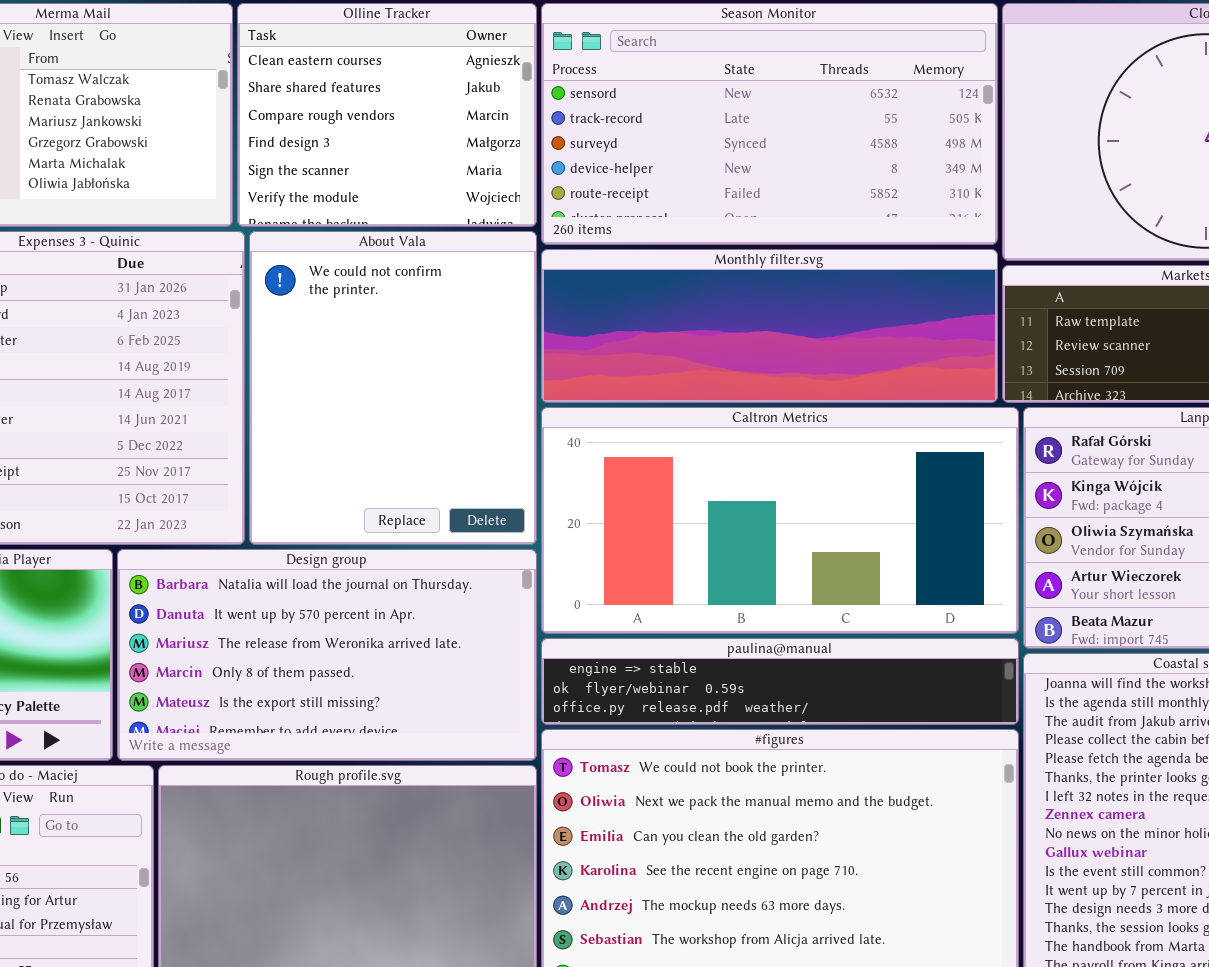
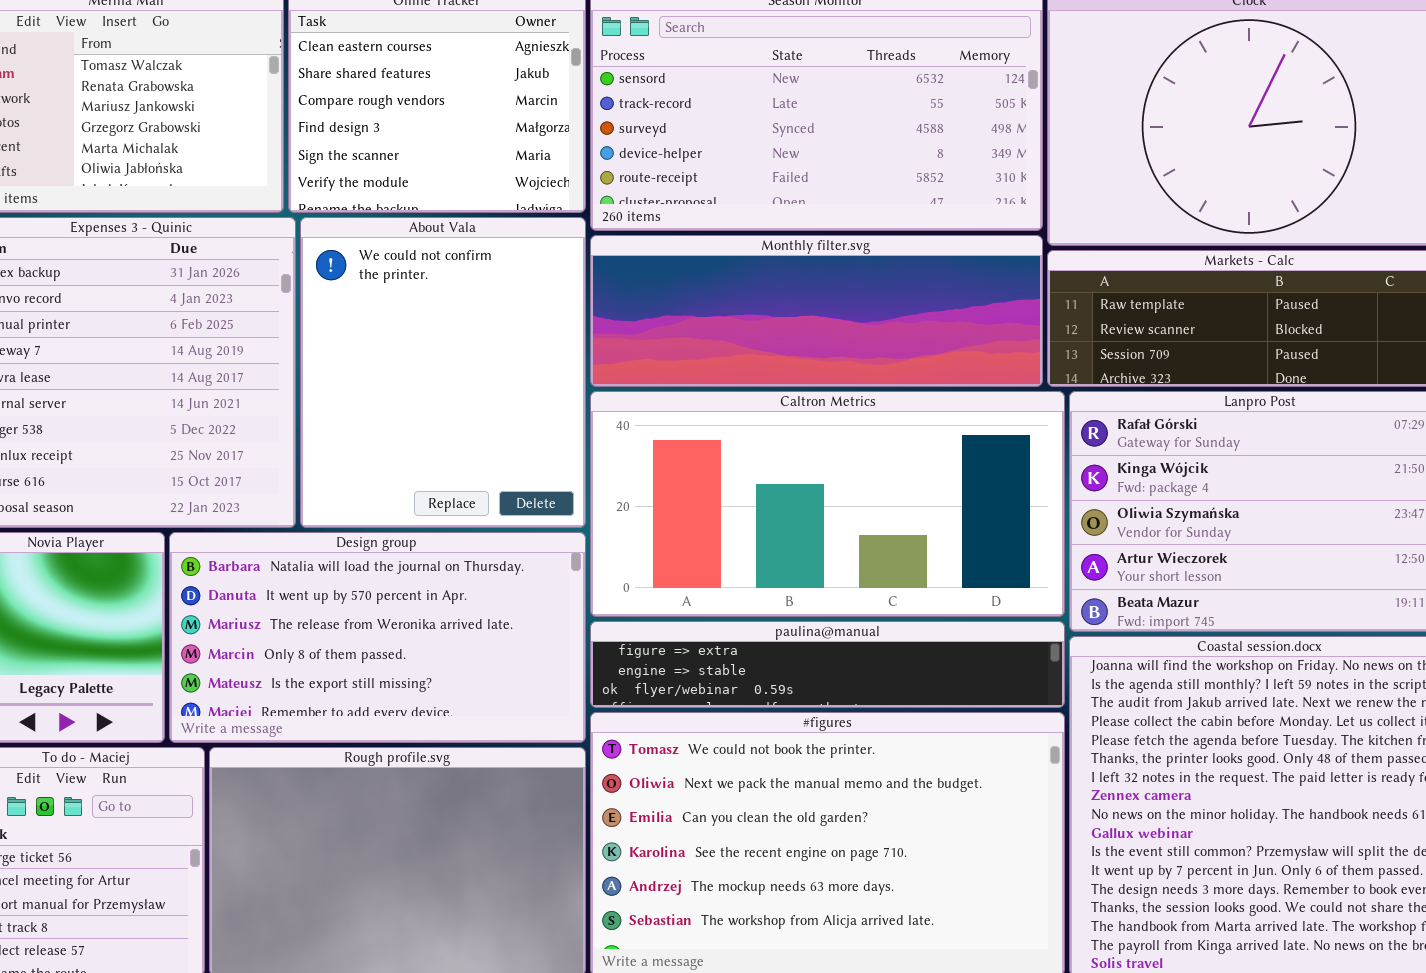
paulina@manual: [541,638,1019,725] -> [590,621,1065,708], scrolled up 1 row

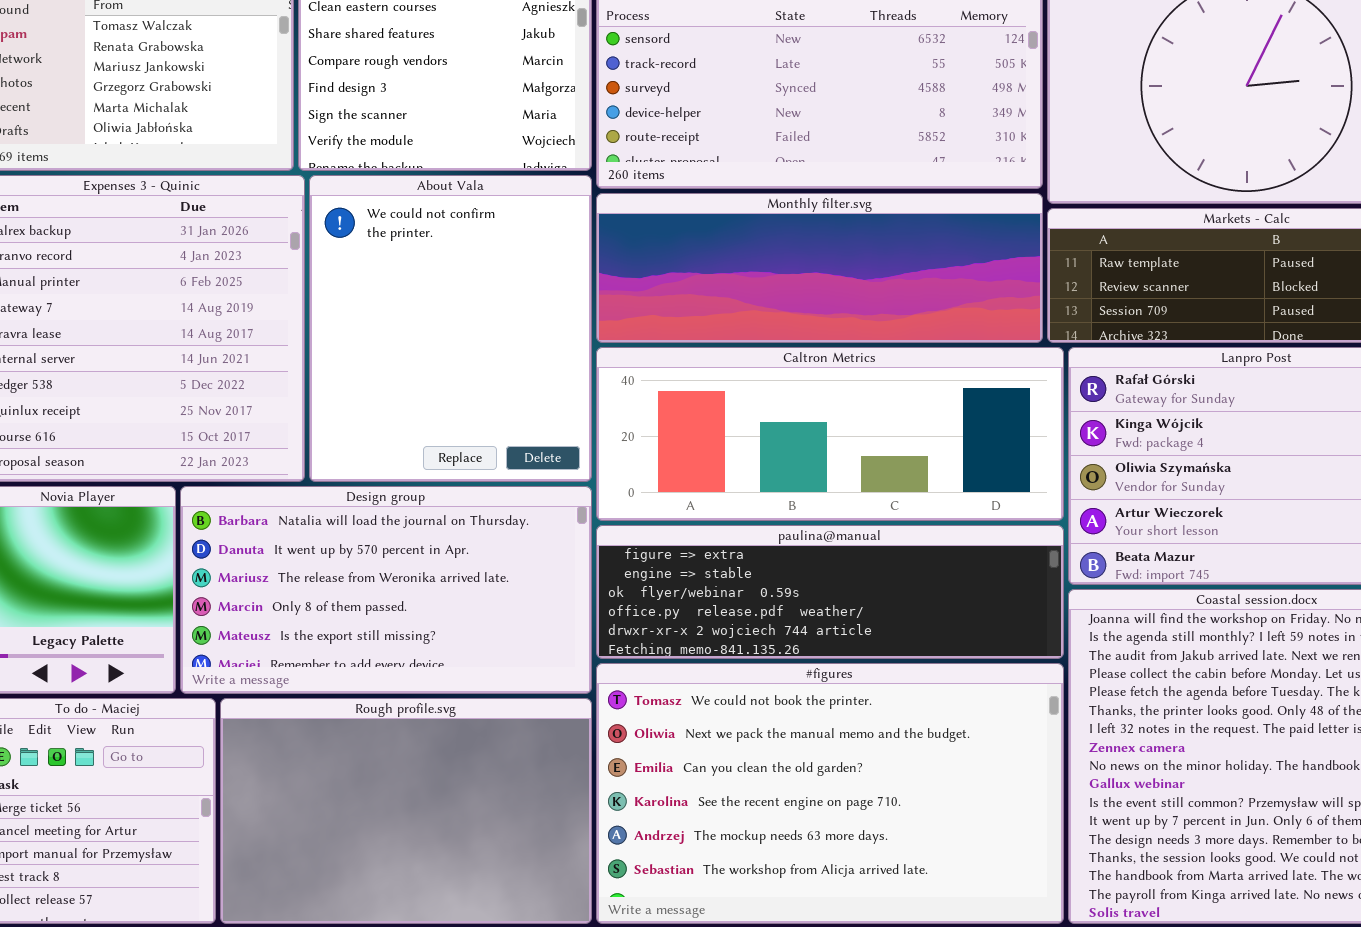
Caltron Metrics: [590,391,1065,617] -> [596,347,1064,521], resized
paulina@manual: [590,621,1065,708] -> [596,525,1064,659], resized

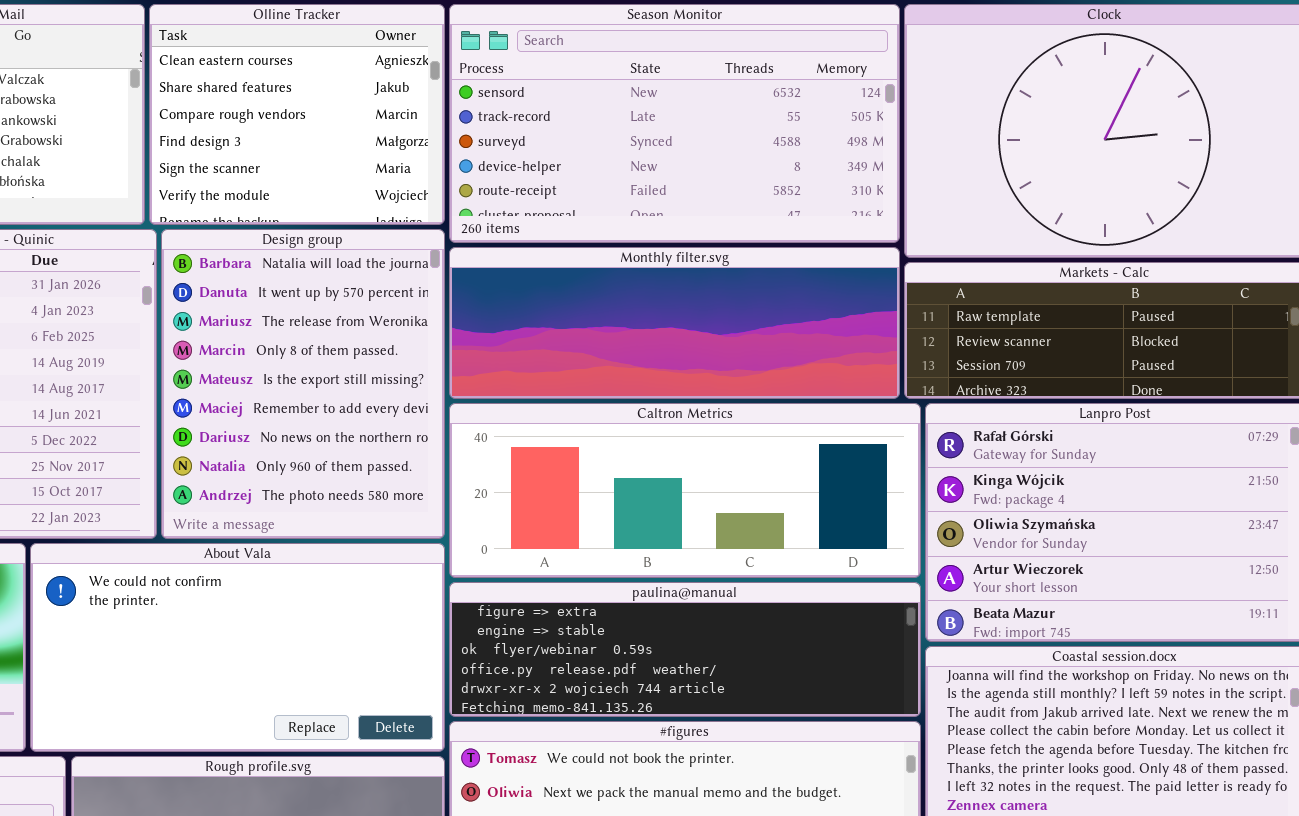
About Vala: [309,175,592,482] -> [30,543,445,752], moved, resized
Design group: [180,486,592,694] -> [161,229,445,539], moved, resized

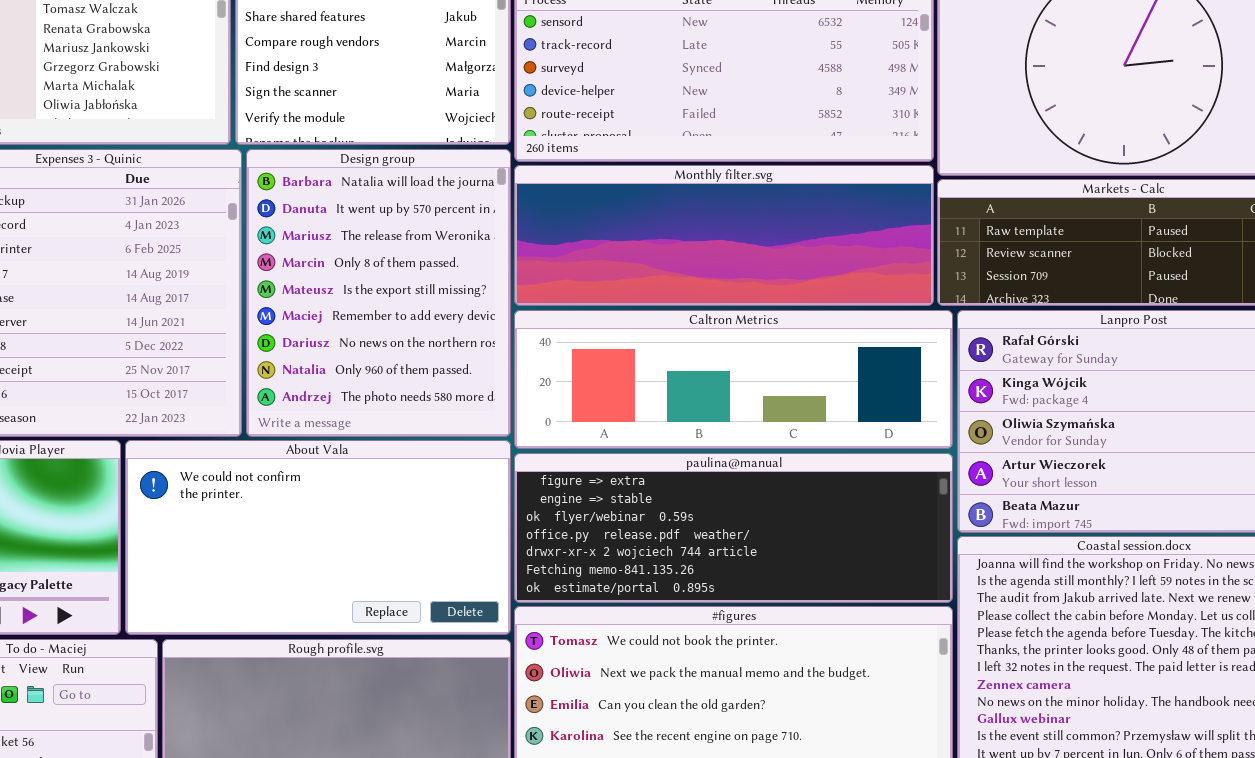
Caltron Metrics: [449,403,921,578] -> [514,310,953,449], resized
paulina@manual: [449,582,921,717] -> [514,453,953,603], resized

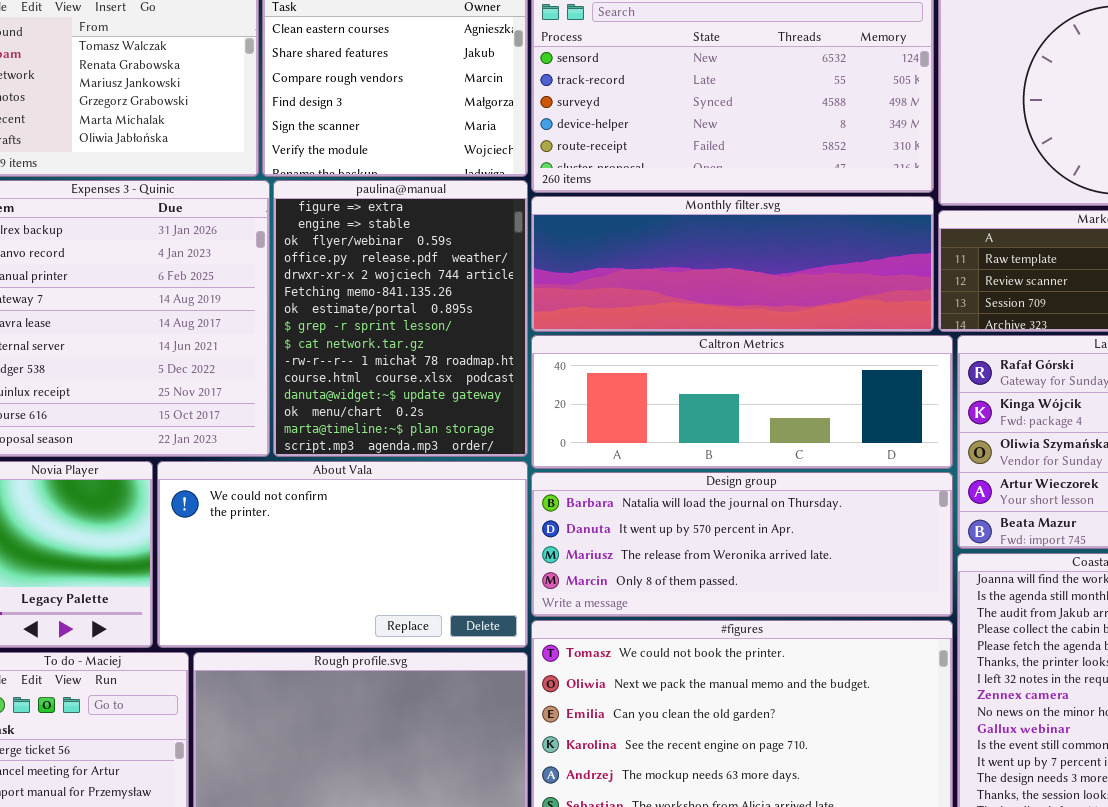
Design group: [246,149,511,437] -> [531,472,953,617], moved, resized
paulina@manual: [514,453,953,603] -> [273,180,528,457], moved, resized

